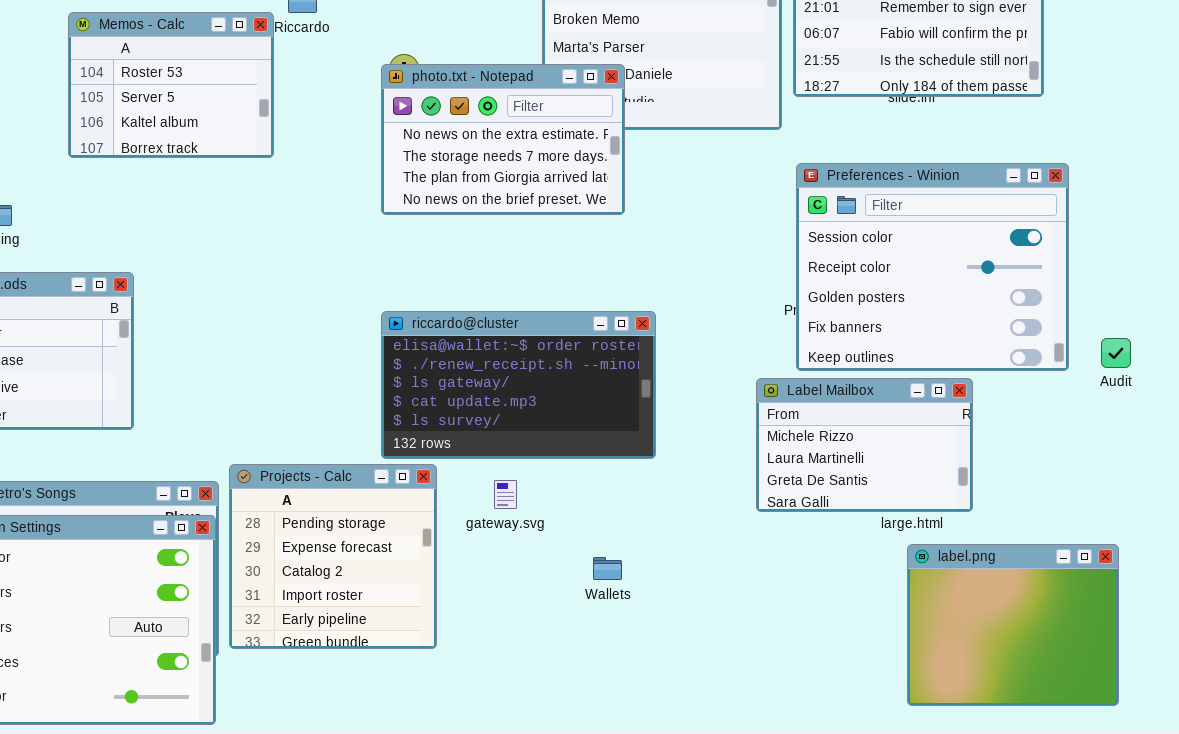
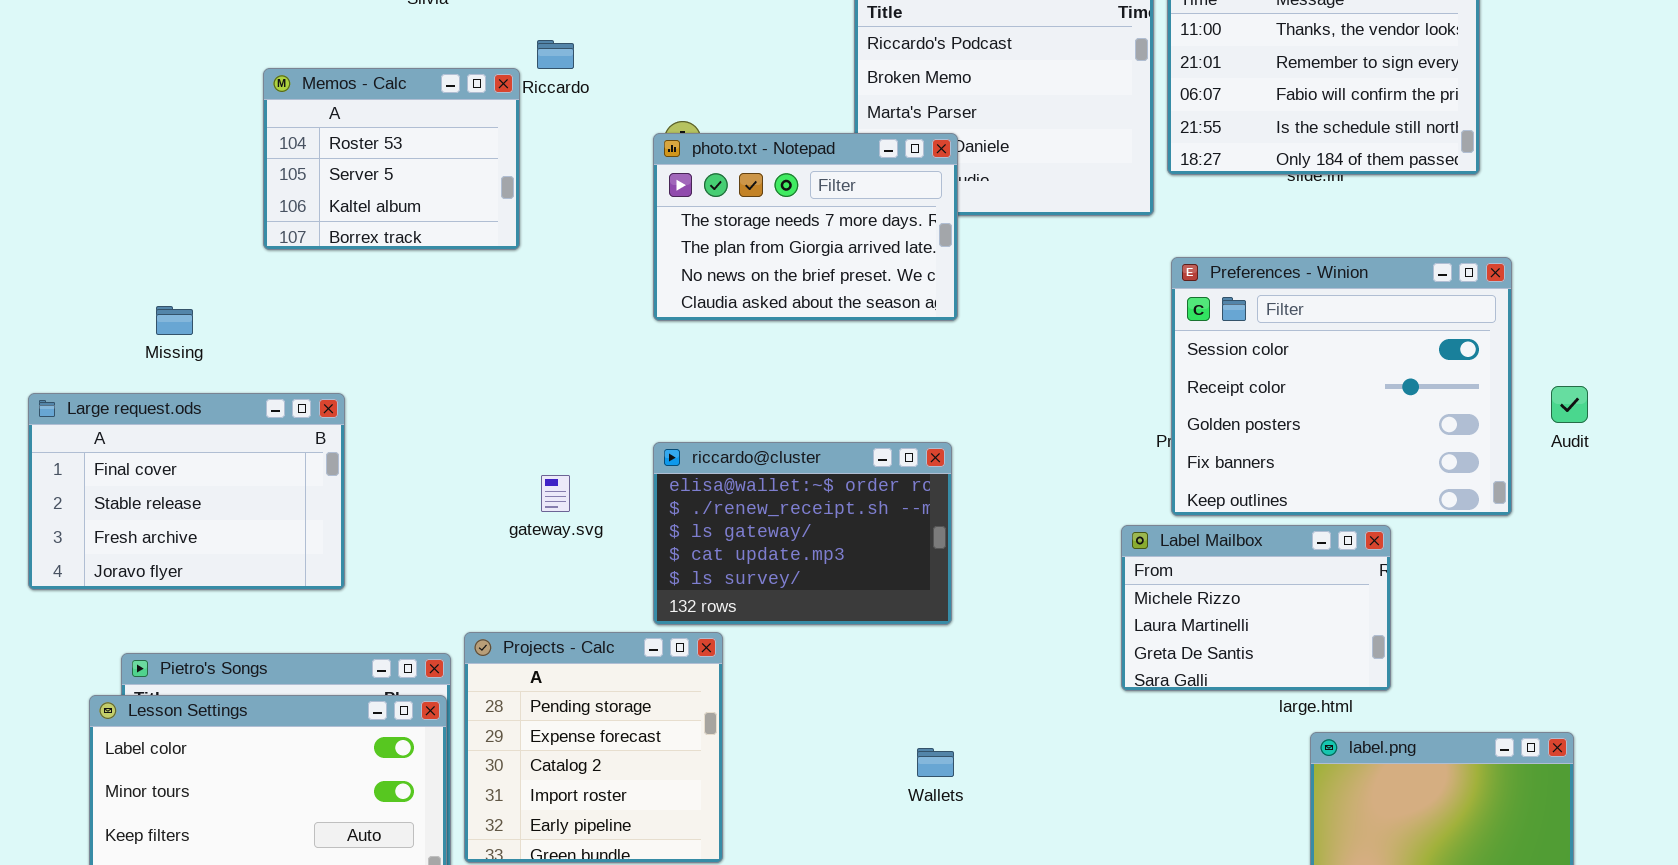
photo.txt - Notepad: [381,64,625,215] -> [653,133,958,321], scrolled down 1 row
riccardo@cluster: [381,311,656,459] -> [653,442,952,625], resized
Audit: [1101,338,1131,368] -> [1551,386,1588,423], moved
gateway.svg: [494,480,517,509] -> [541,475,570,512], moved

